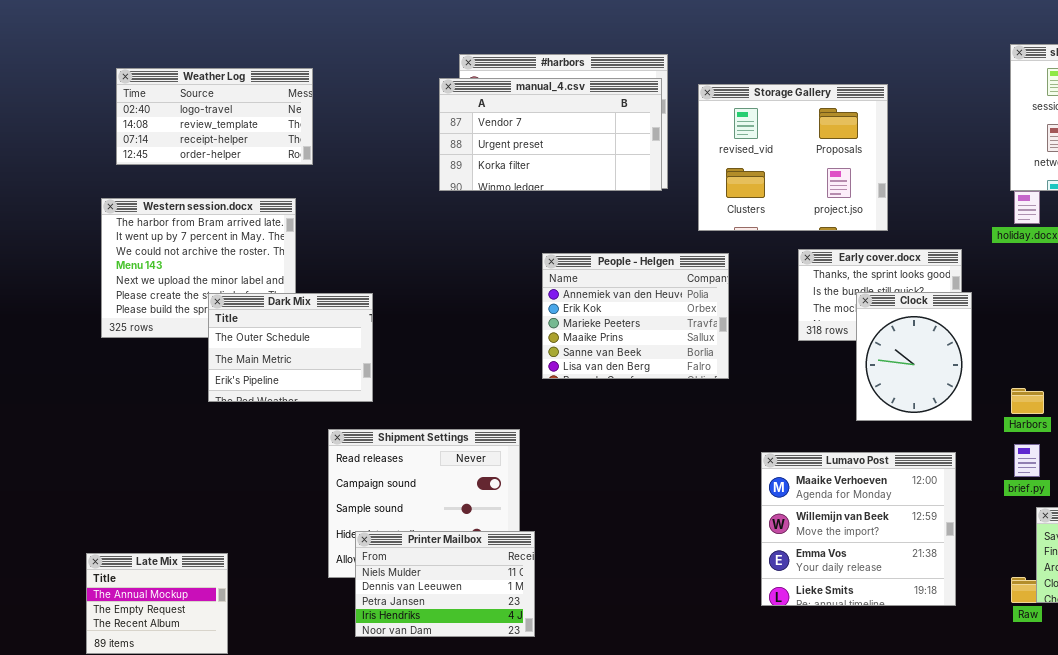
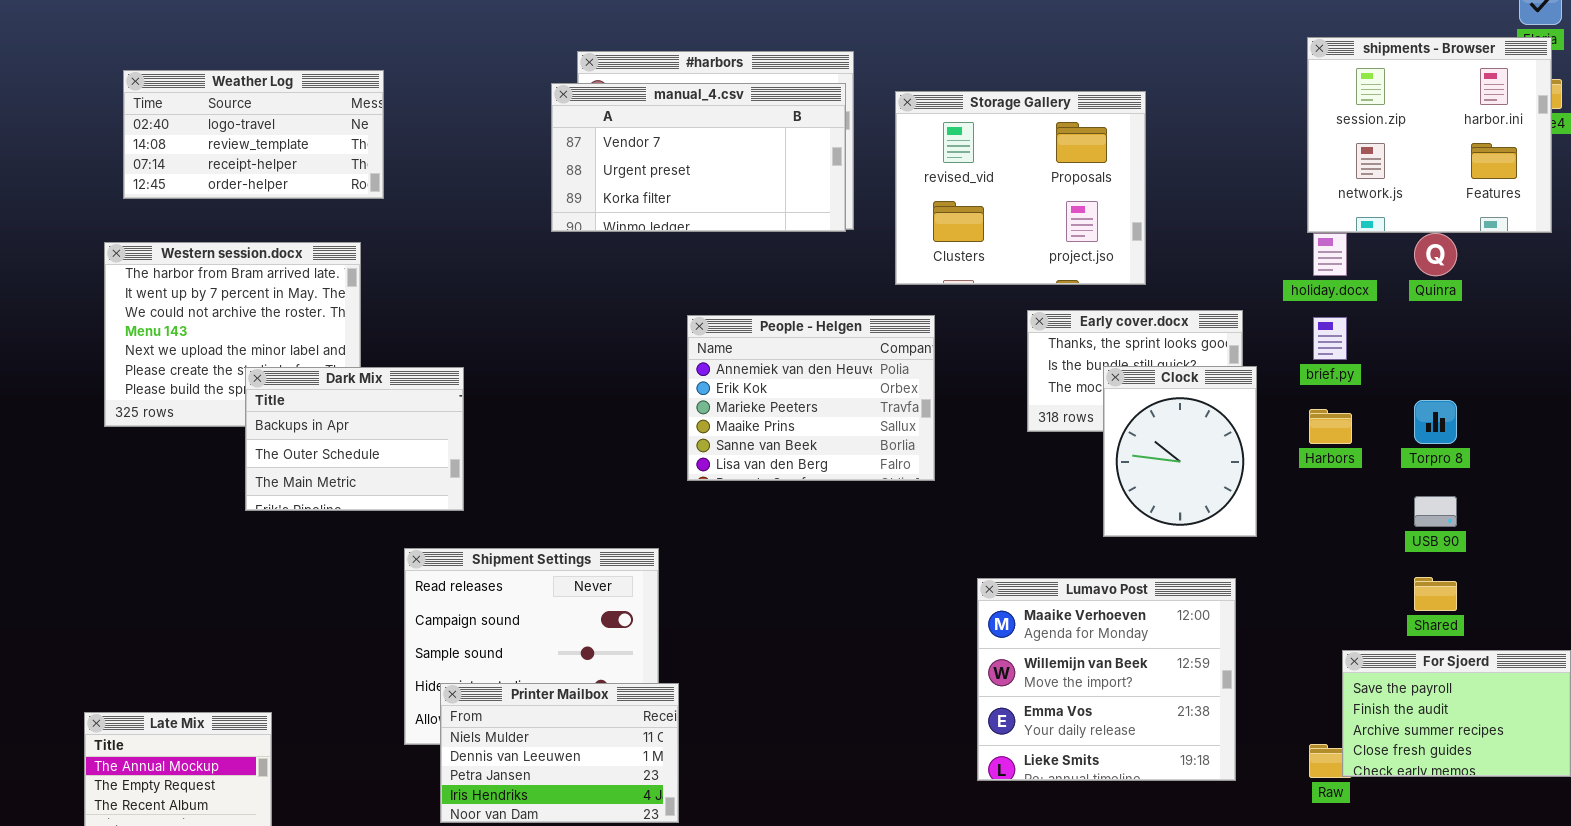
Dark Mix: [208,293,373,402] -> [245,367,464,511], scrolled up 1 row
Harbors: [1011,388,1044,414] -> [1309,409,1352,444], moved
brief.py: [1014,444,1040,477] -> [1313,317,1347,360], moved

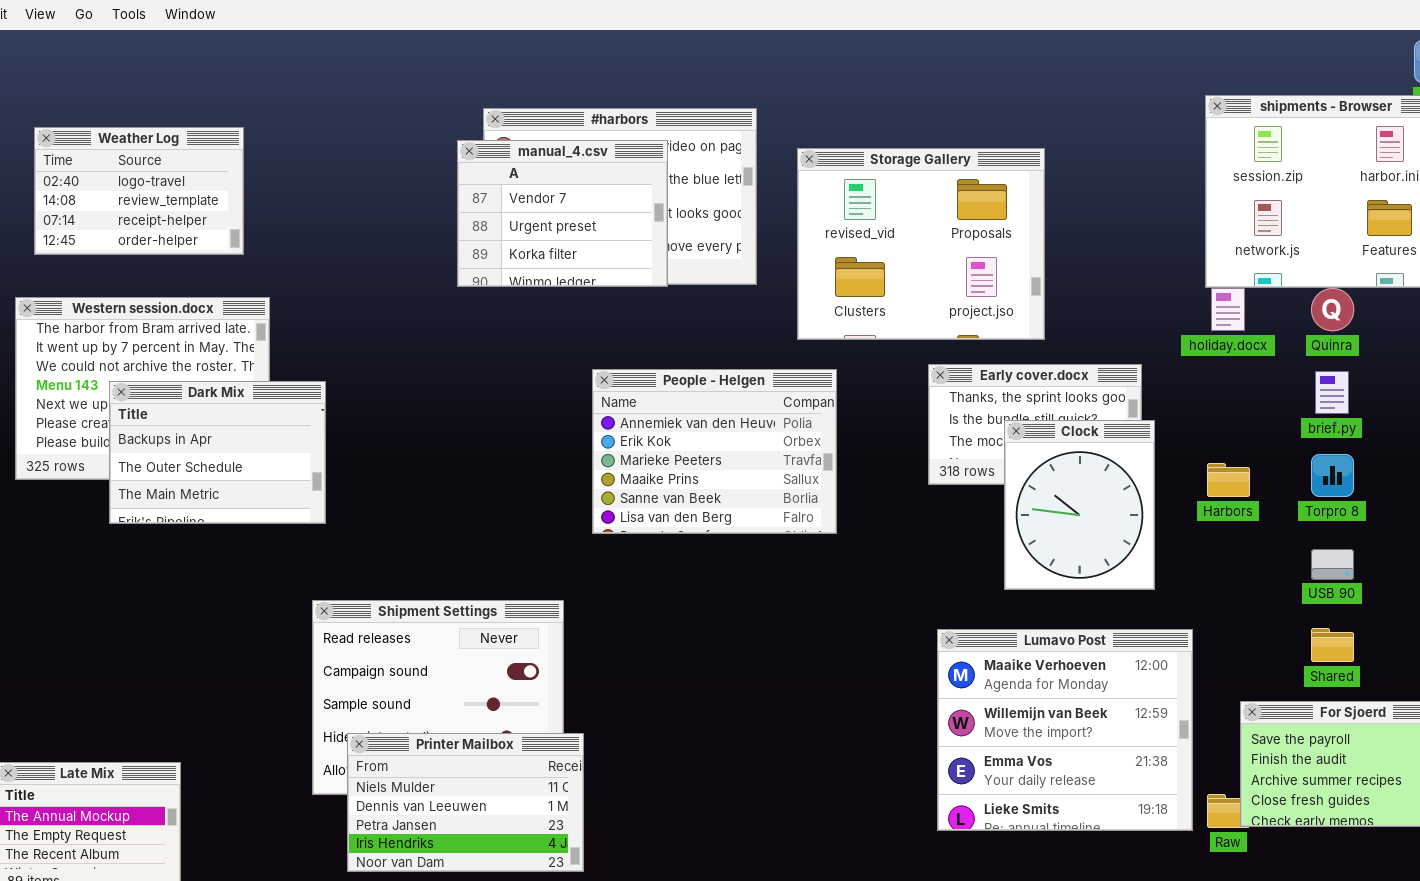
Weather Log: [123,70,384,199] -> [34,127,244,255], resized
manual_4.csv: [551,83,846,232] -> [457,140,668,287], resized
brief.py: [1313,317,1347,360] -> [1315,371,1349,414], moved
Dark Mix: [245,367,464,511] -> [109,381,326,524], moved
Lumavo Post: [977,578,1236,781] -> [937,629,1193,831], moved

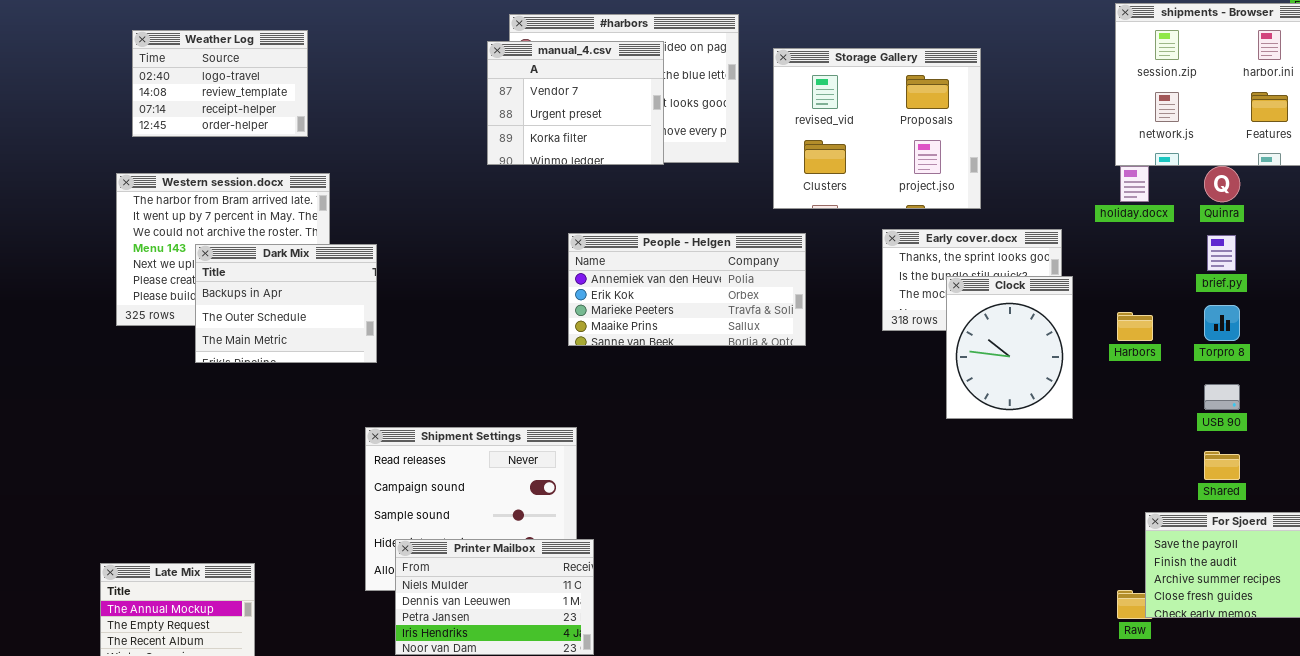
People - Helgen: [592,369,837,534] -> [568,233,806,346], resized
Lumavo Post: [937,629,1193,831] -> none, closed

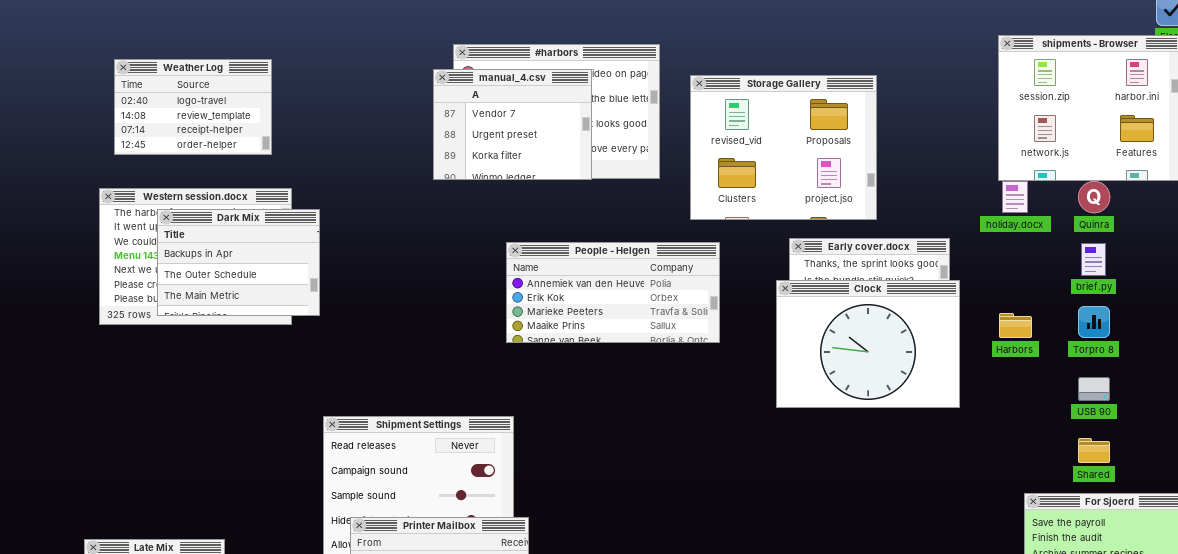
Dark Mix: [195,244,377,363] -> [157,209,320,316], moved
Clock: [946,276,1073,419] -> [776,280,960,408], resized

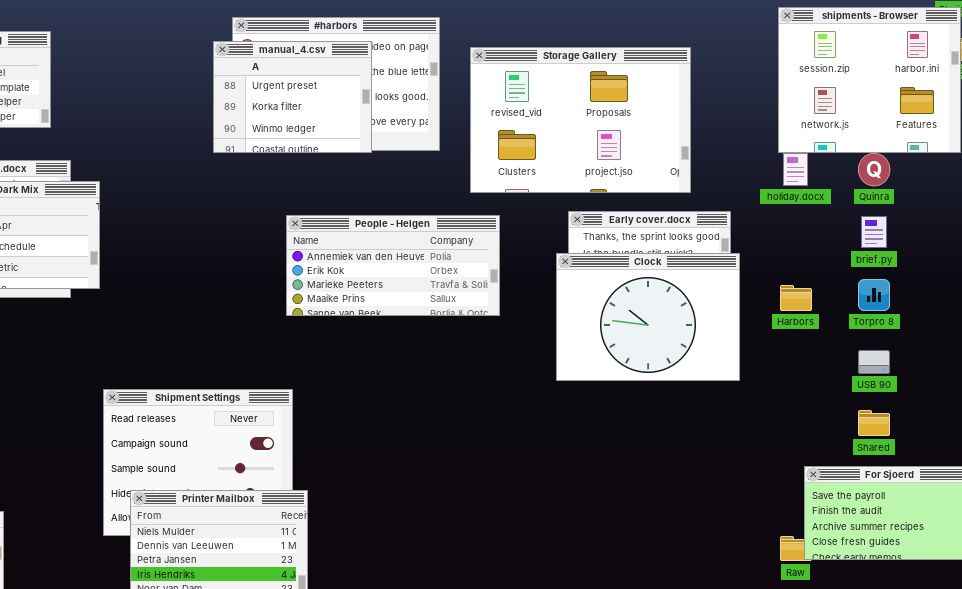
manual_4.csv: [433,69,592,180] -> [213,41,372,153], scrolled down 1 row
Storage Gallery: [690,75,877,220] -> [470,47,691,193], resized

